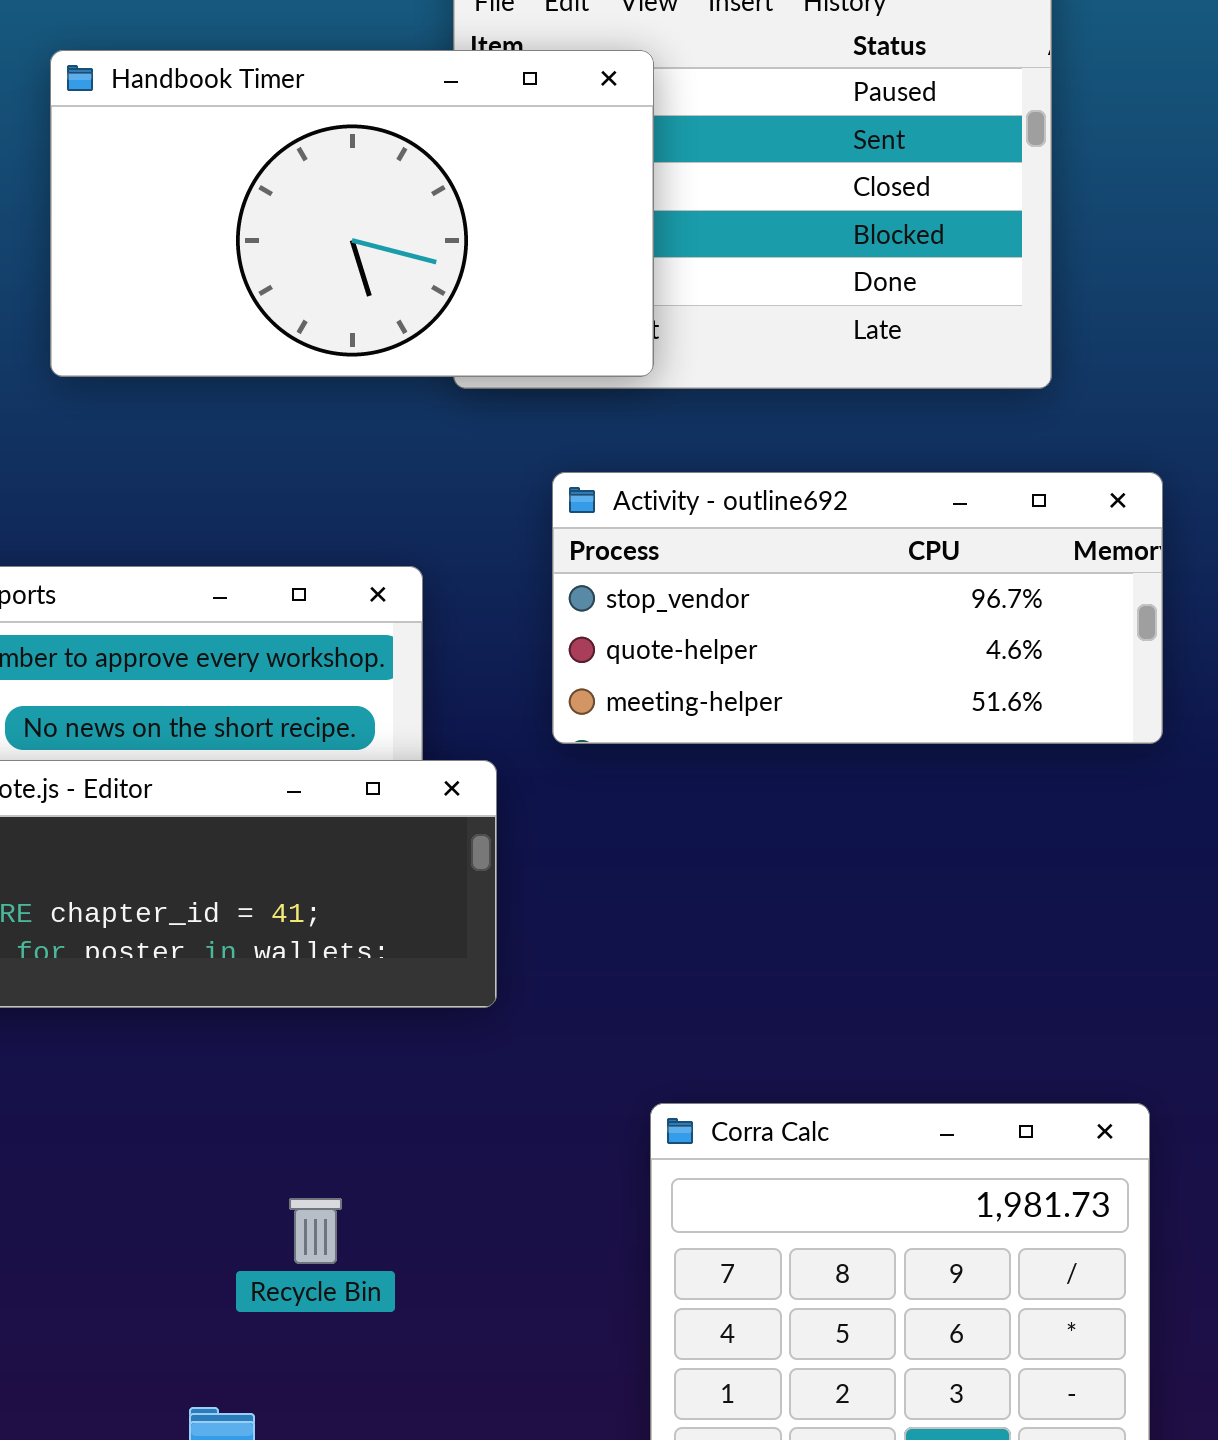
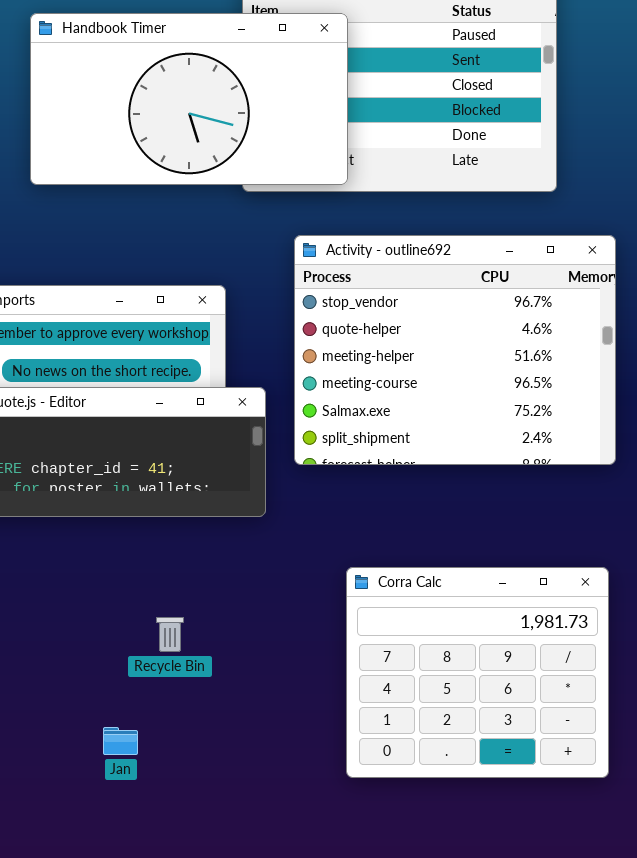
Activity - outline692: [552,472,1163,744] -> [294,235,616,465], resized

